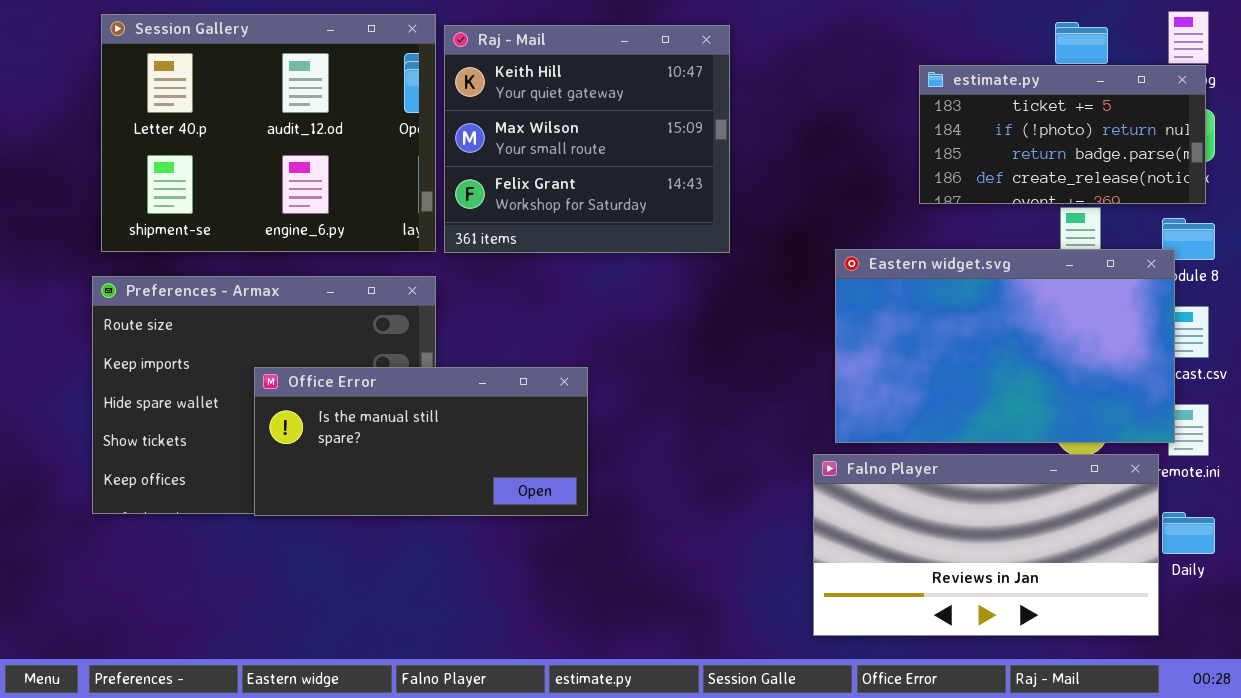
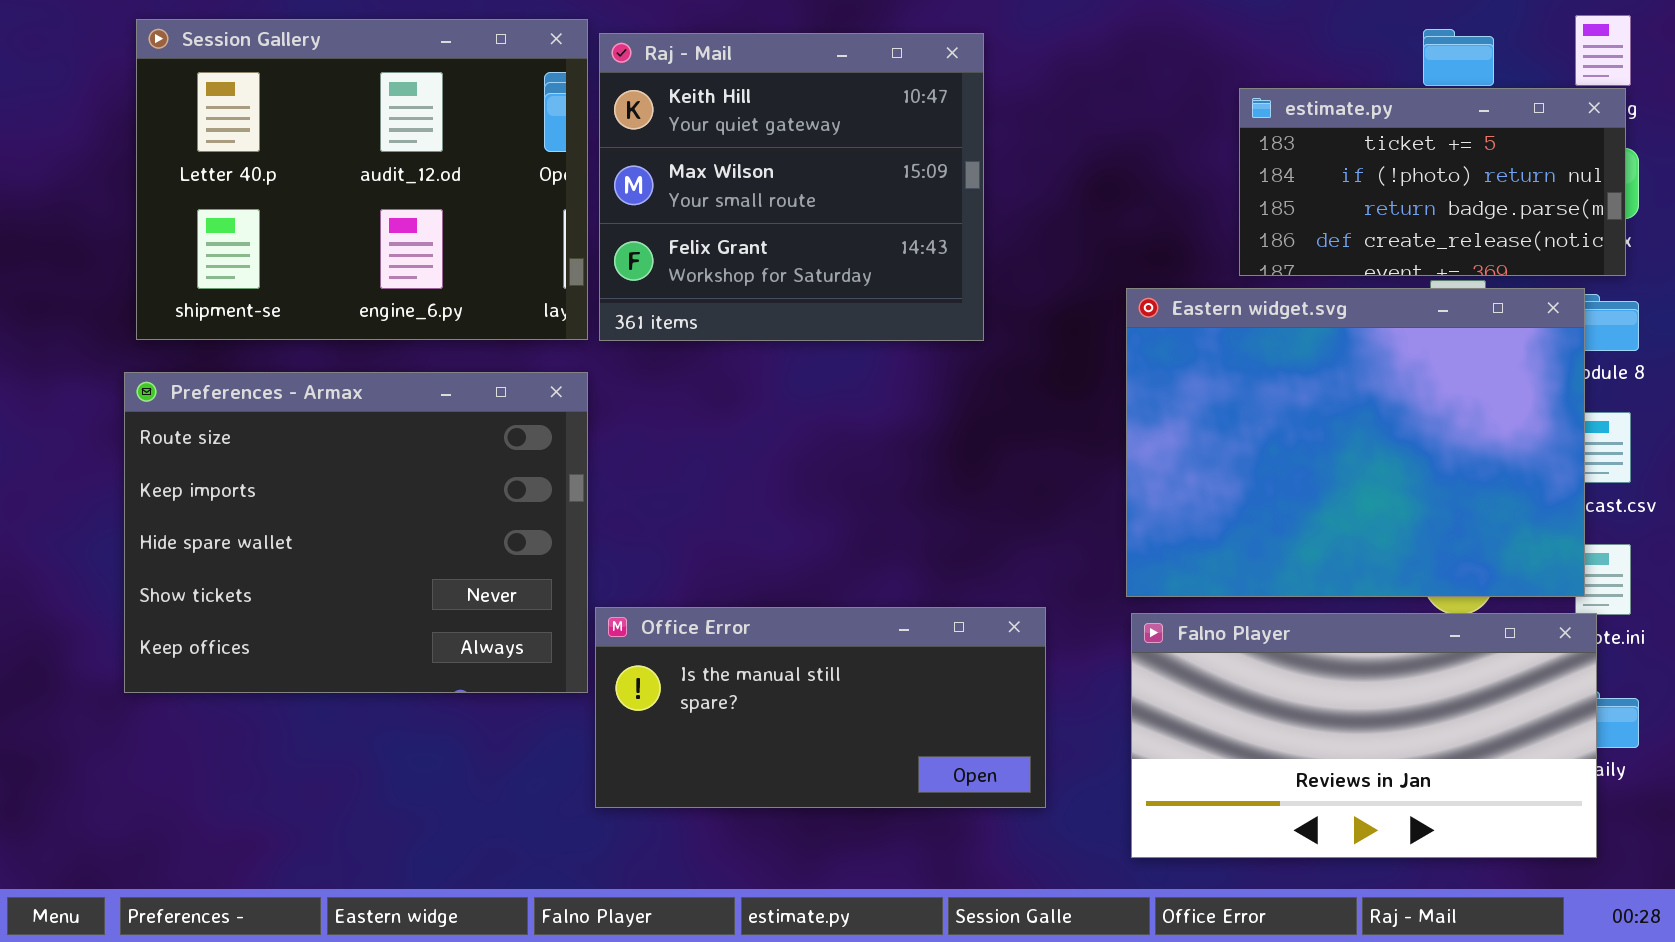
Eastern widget.svg: [835,249,1175,443] -> [1126,288,1585,597], resized
Office Error: [254,367,588,516] -> [595,607,1046,808], moved
Falno Player: [813,454,1159,636] -> [1131,613,1597,858], moved

